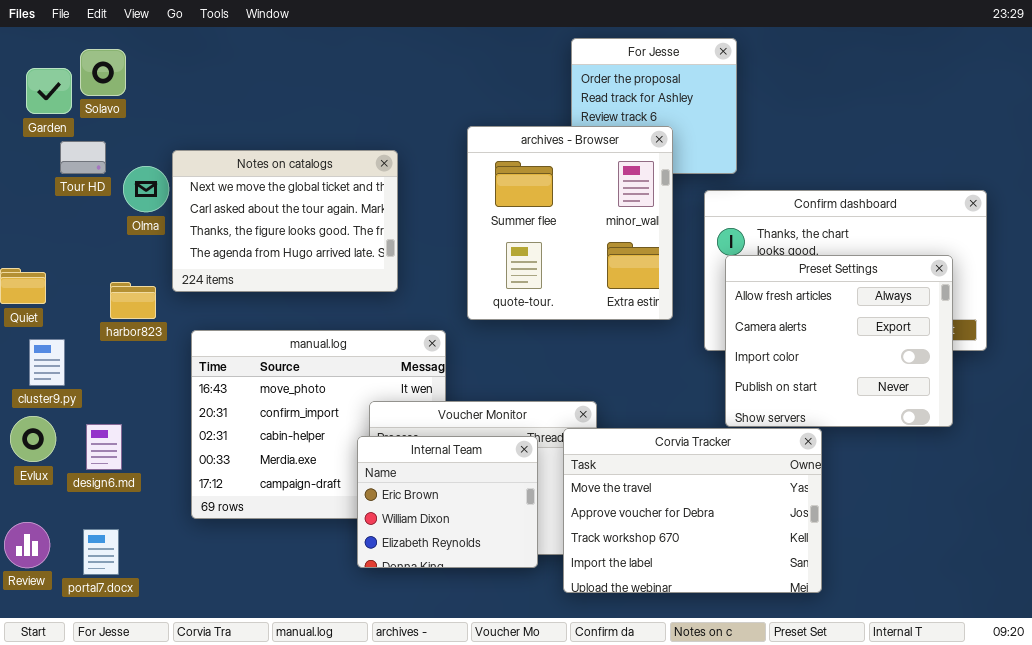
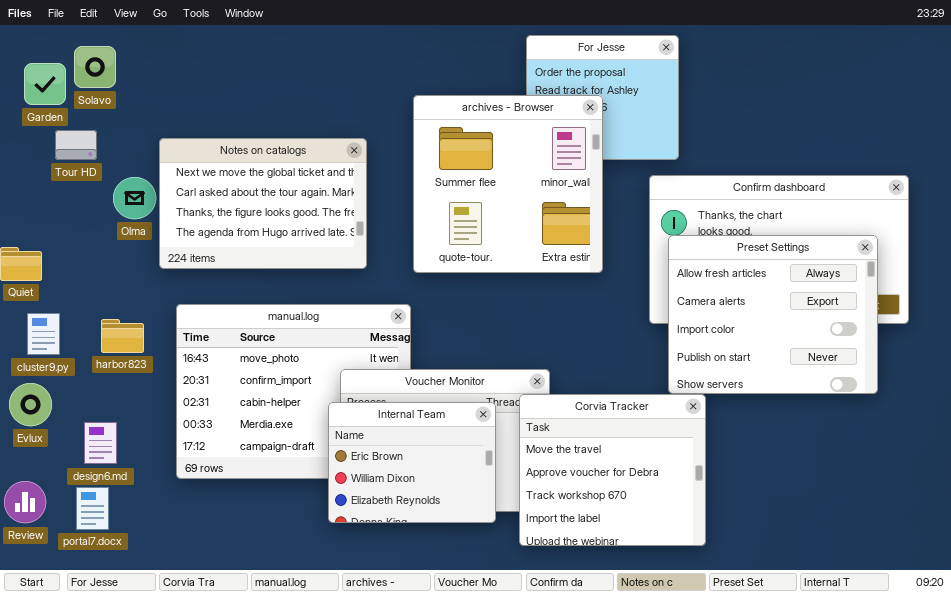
archives - Browser: [467,126,673,320] -> [413,95,603,273], moved
Olma: [123,166,169,212] -> [113,177,156,219], moved
harbor823: [110,282,156,319] -> [101,319,144,353], moved
design6.md: [86,424,122,470] -> [84,422,117,464], moved
Corvia Tracker: [563,428,822,593] -> [519,394,706,546], resized

